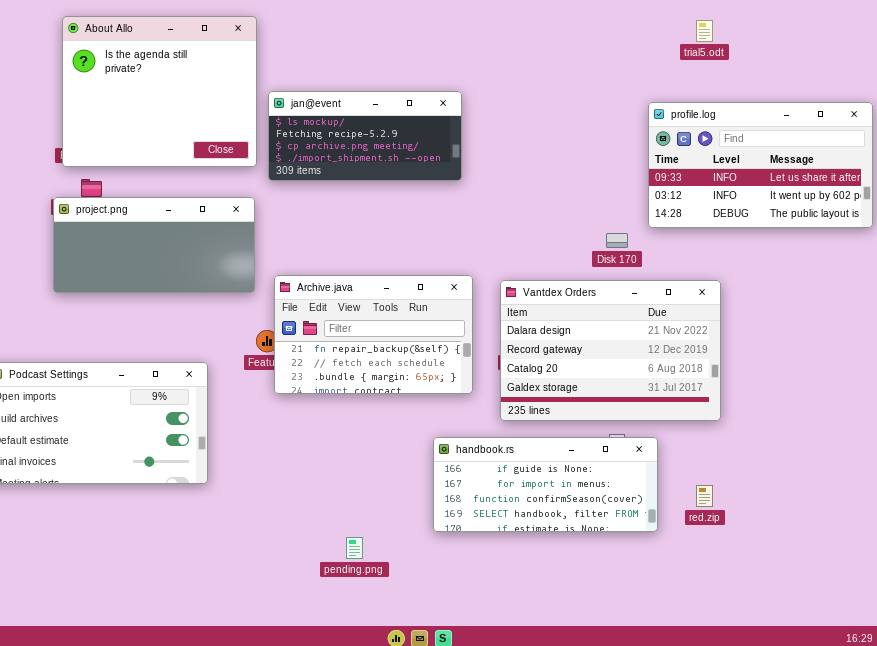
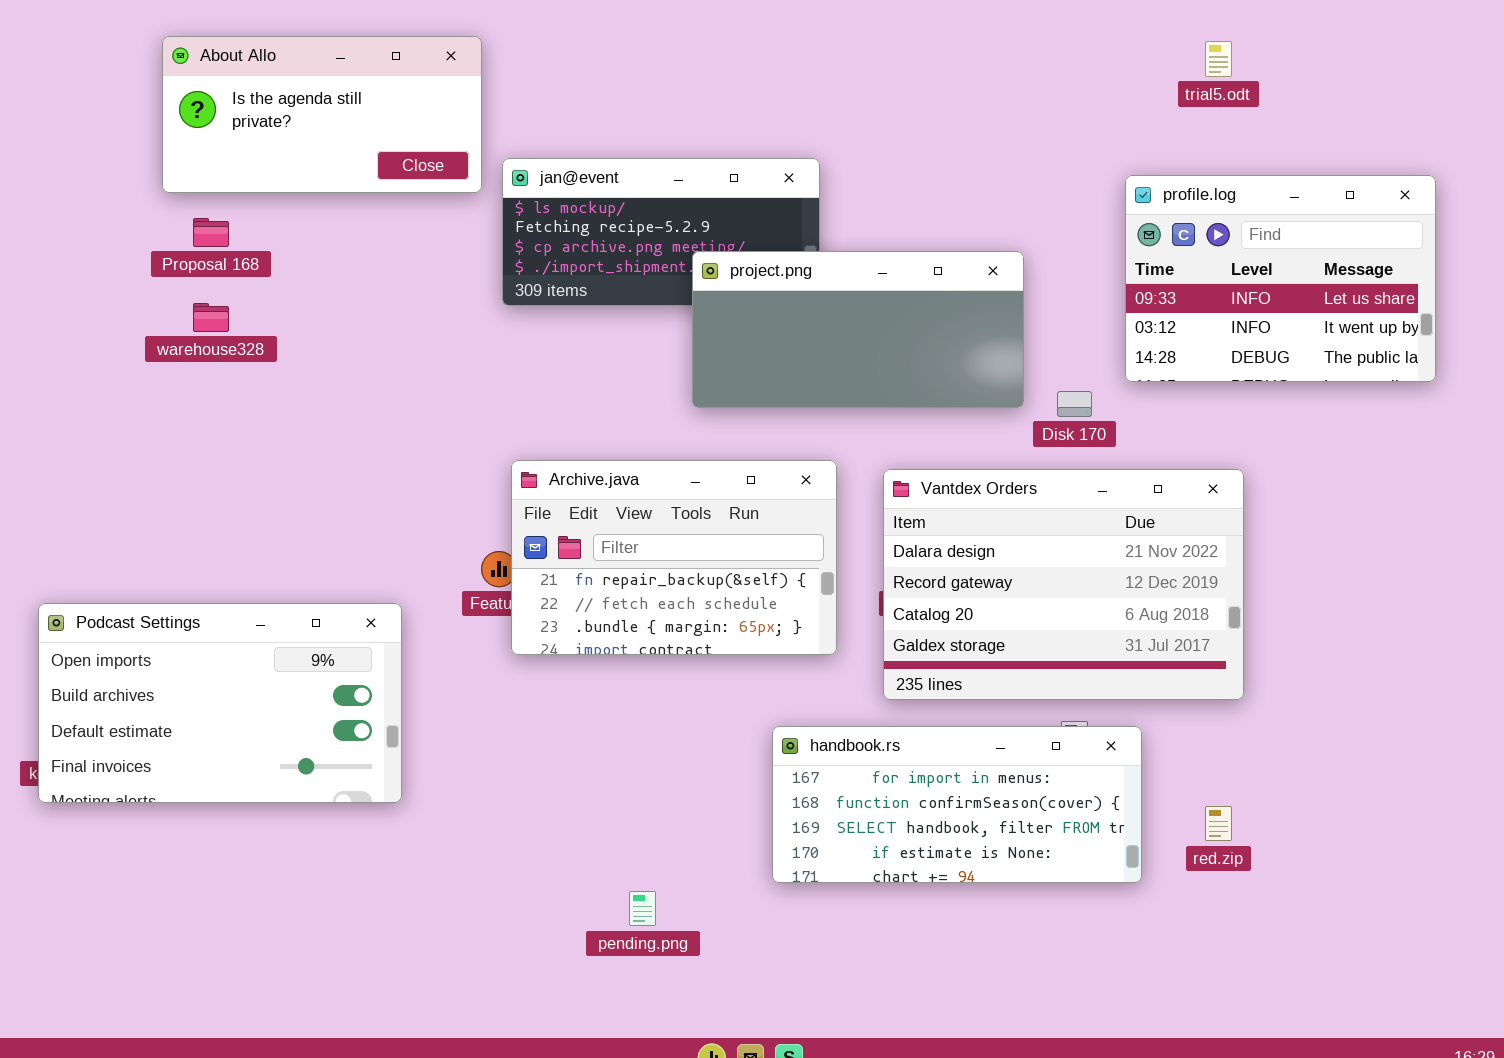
About Allo: [62,16,257,167] -> [162,36,482,193], resized
profile.log: [648,102,873,228] -> [1125,175,1436,382], resized
project.png: [53,197,255,293] -> [692,251,1024,408], moved
handbook.rs: [433,437,658,532] -> [772,726,1142,883], scrolled down 1 row

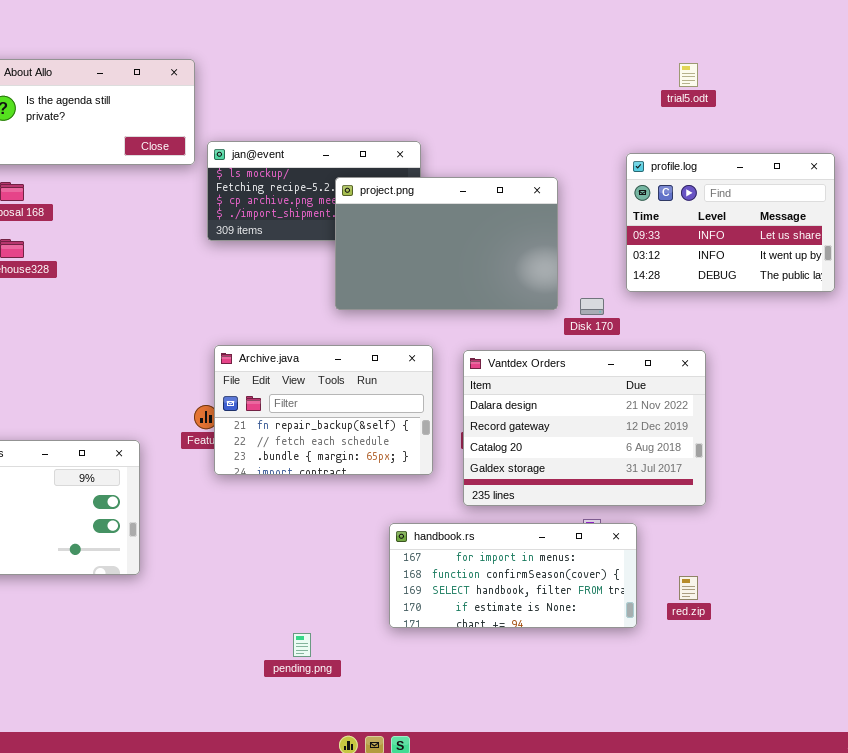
project.png: [692,251,1024,408] -> [335,177,558,310], resized

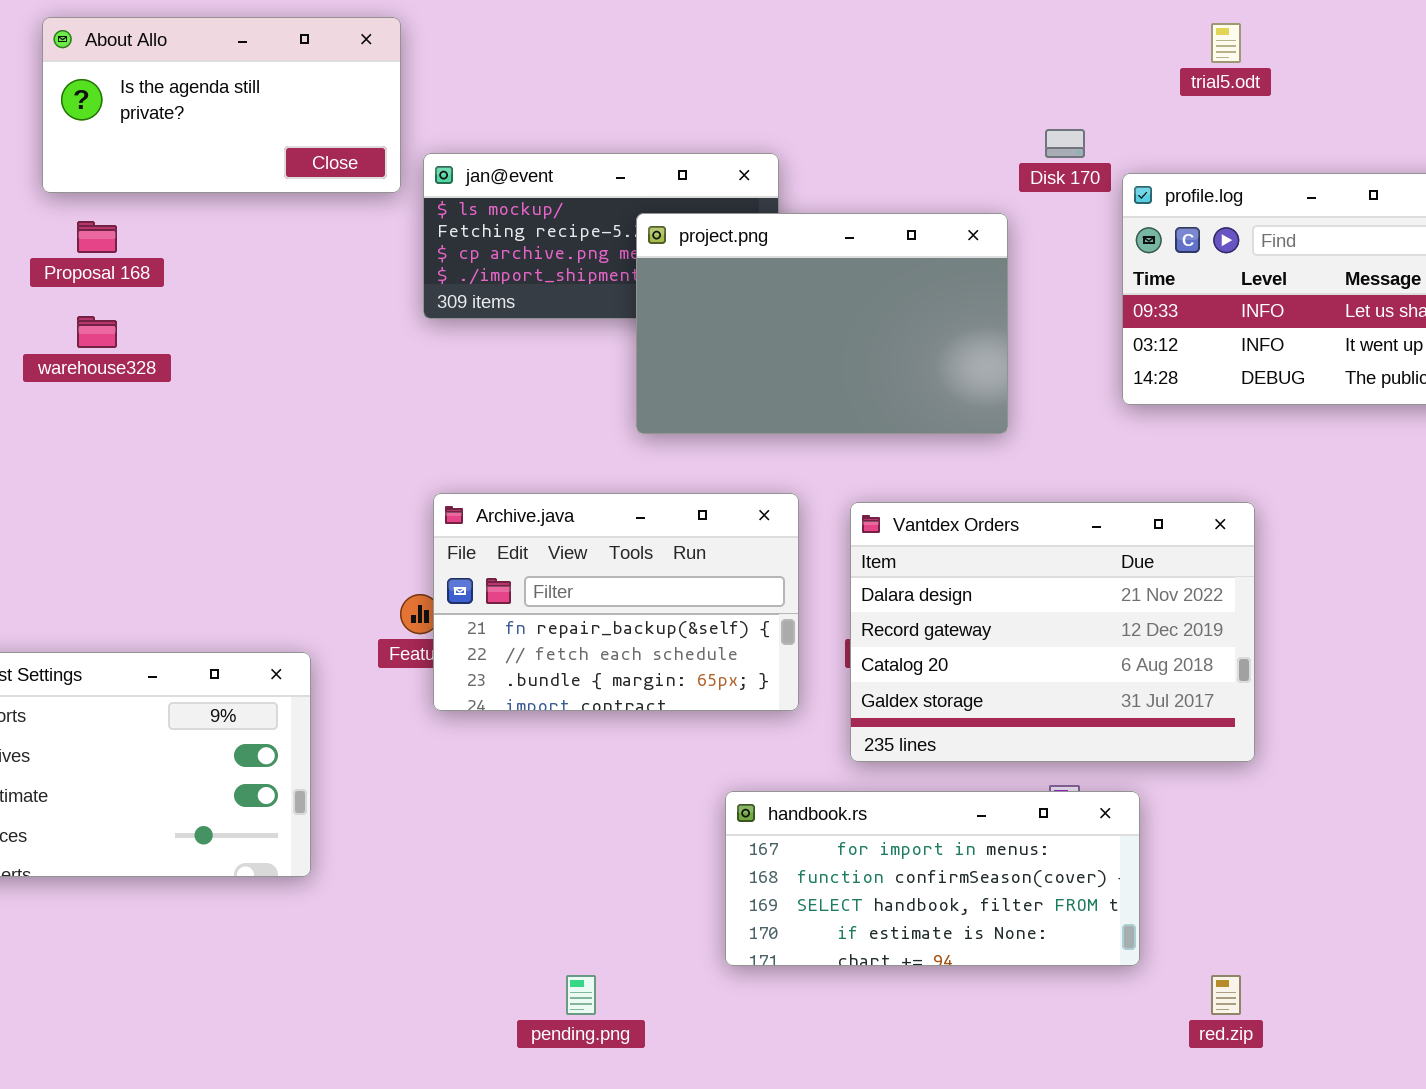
Disk 170: [580,298,604,315] -> [1045,129,1085,158], moved
red.zip: [679,576,698,600] -> [1211,975,1241,1015], moved

